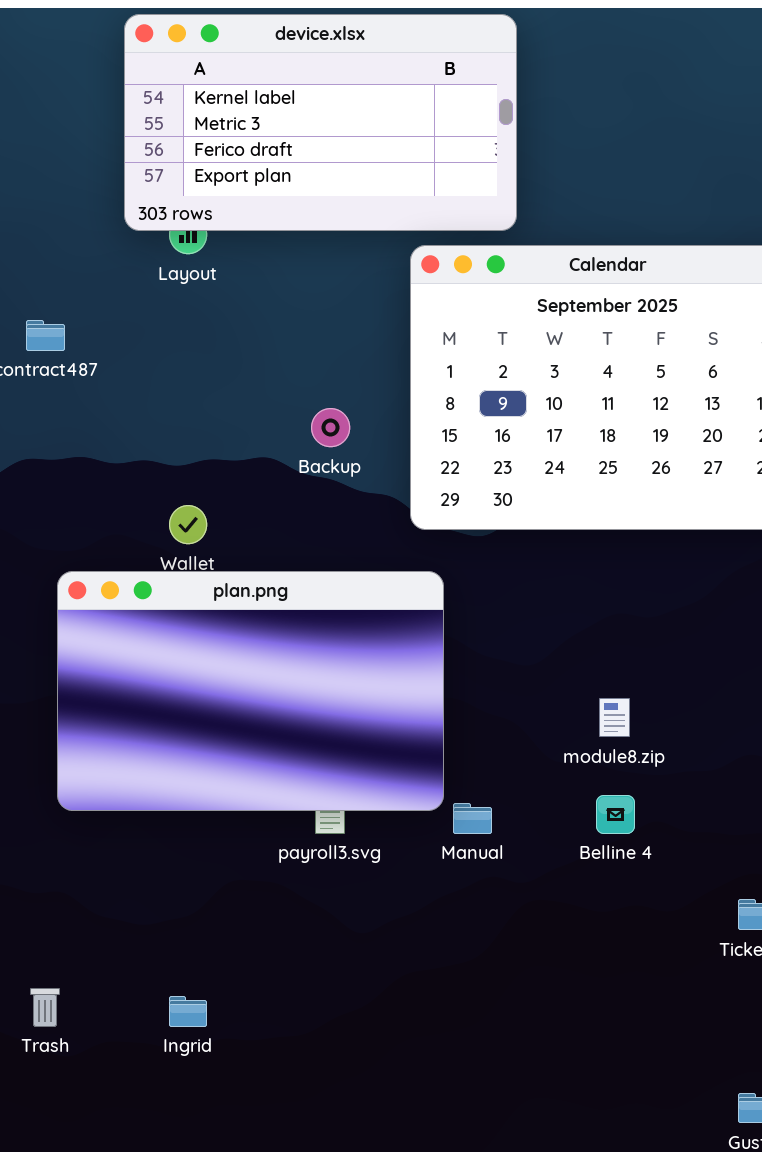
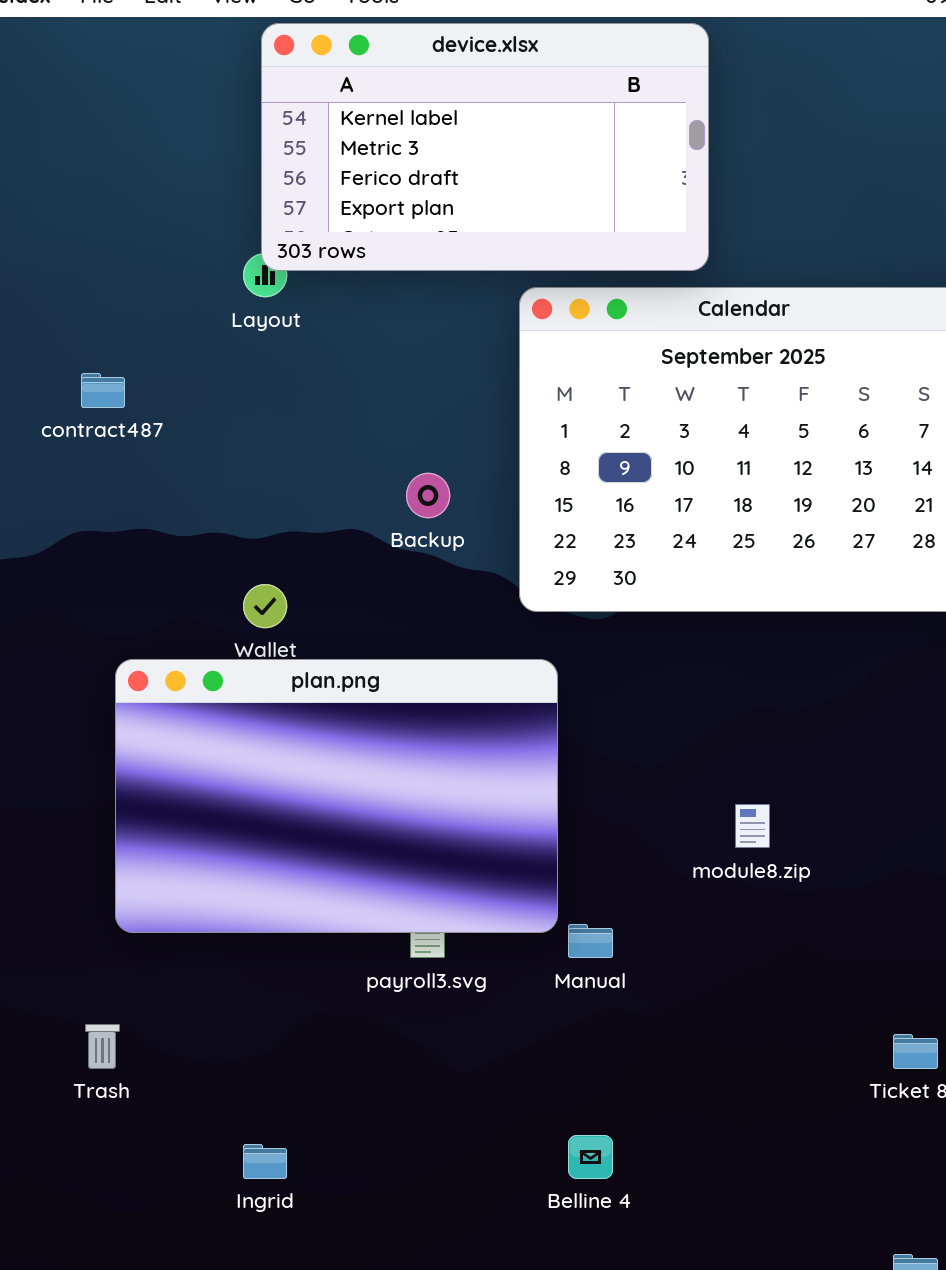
device.xlsx: [124,14,517,231] -> [261,23,709,271], moved
Belline 4: [596,795,635,834] -> [568,1135,613,1179], moved
Trash: [30,988,60,1027] -> [85,1024,120,1069], moved

